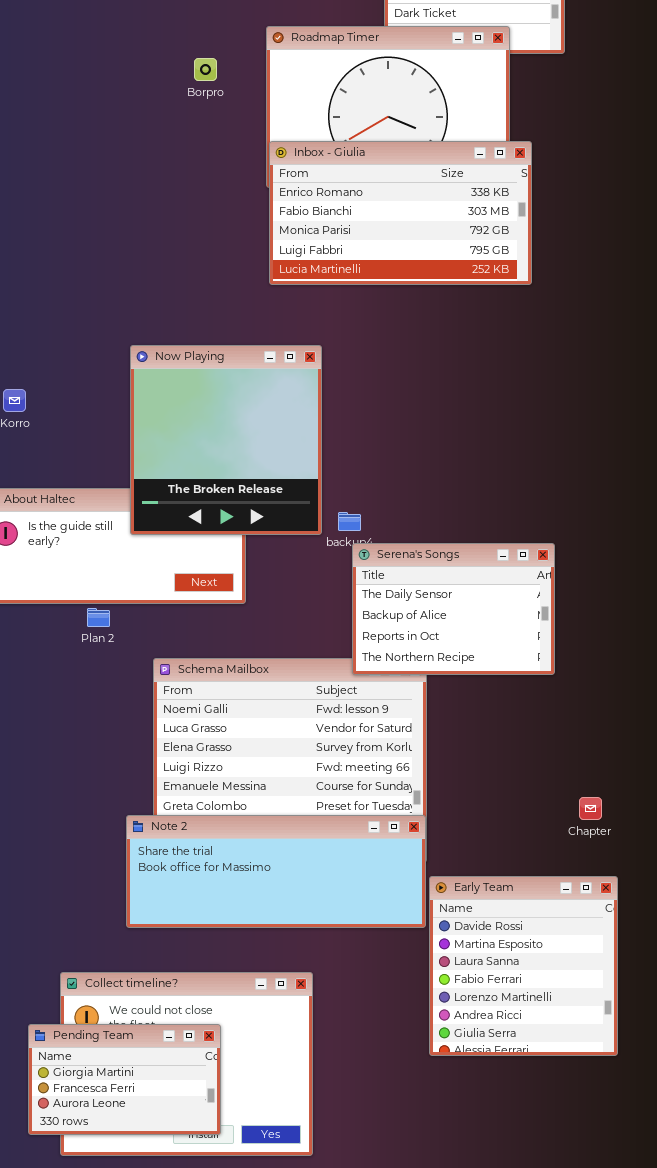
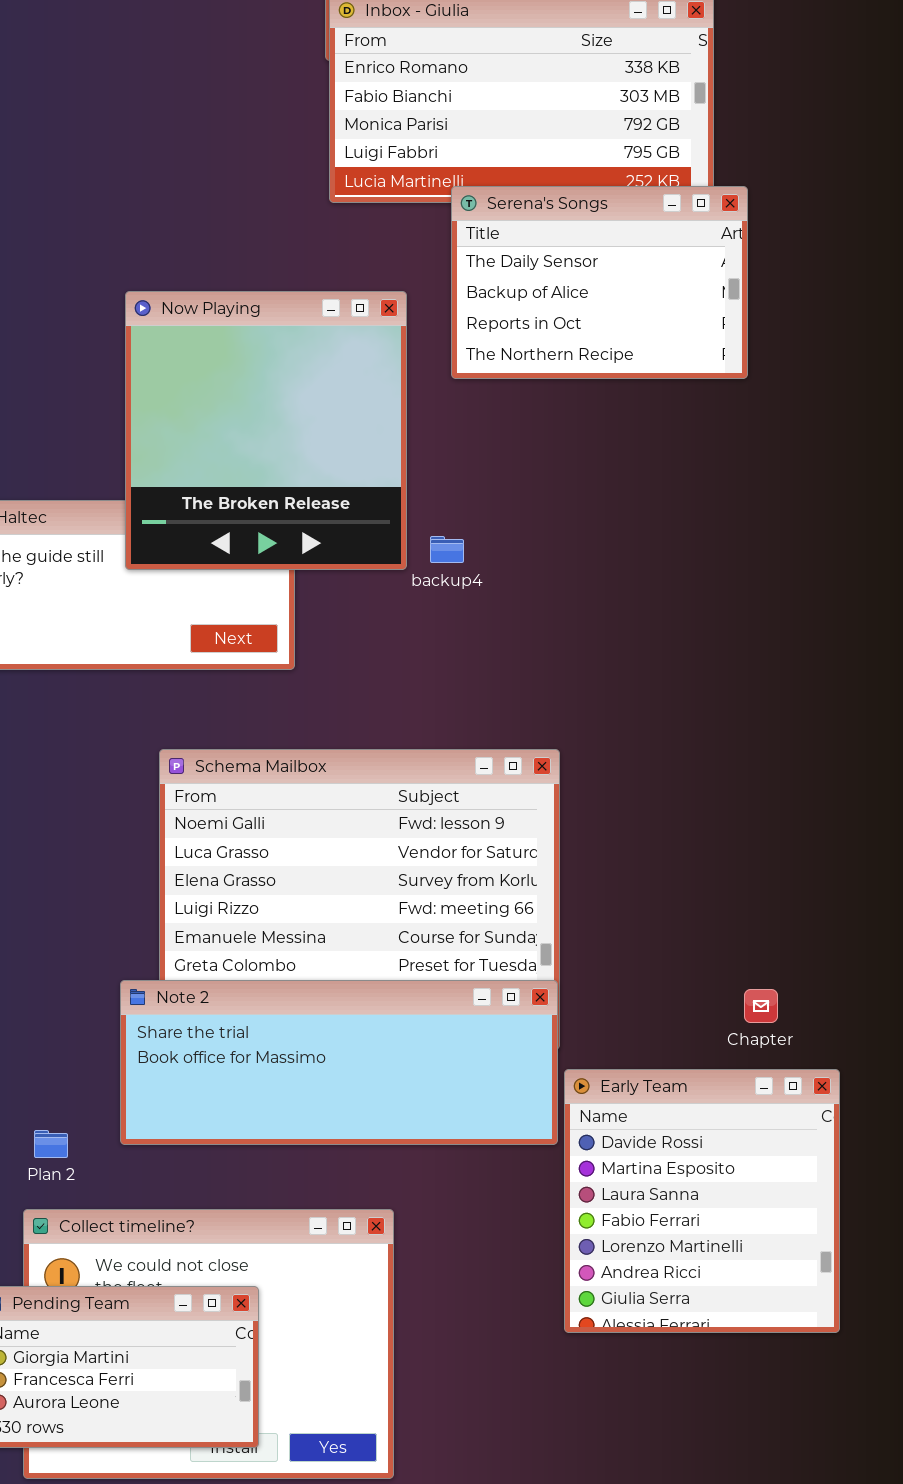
Serena's Songs: [352,543,555,675] -> [451,186,748,379], moved
Plan 2: [87,608,110,627] -> [34,1130,68,1158], moved
Chapter: [579,797,602,820] -> [744,989,778,1023], moved

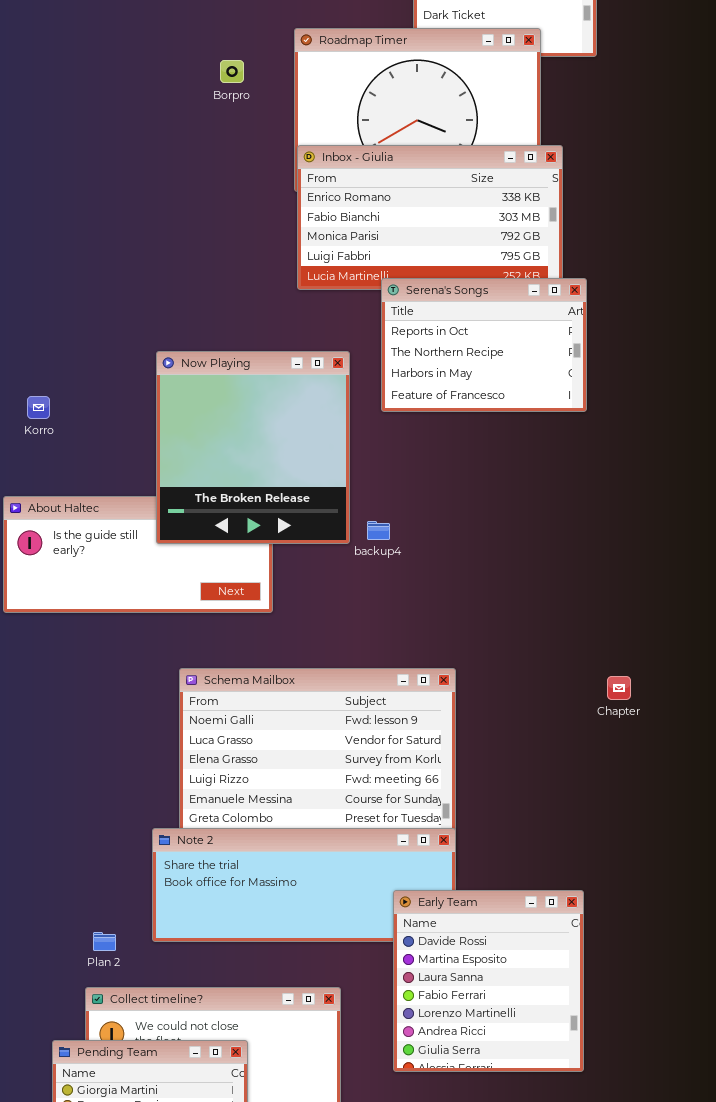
Serena's Songs: [451,186,748,379] -> [381,278,587,412], scrolled down 2 rows
Chapter: [744,989,778,1023] -> [607,676,631,700], moved
Early Team: [564,1069,840,1333] -> [393,890,584,1072], moved

